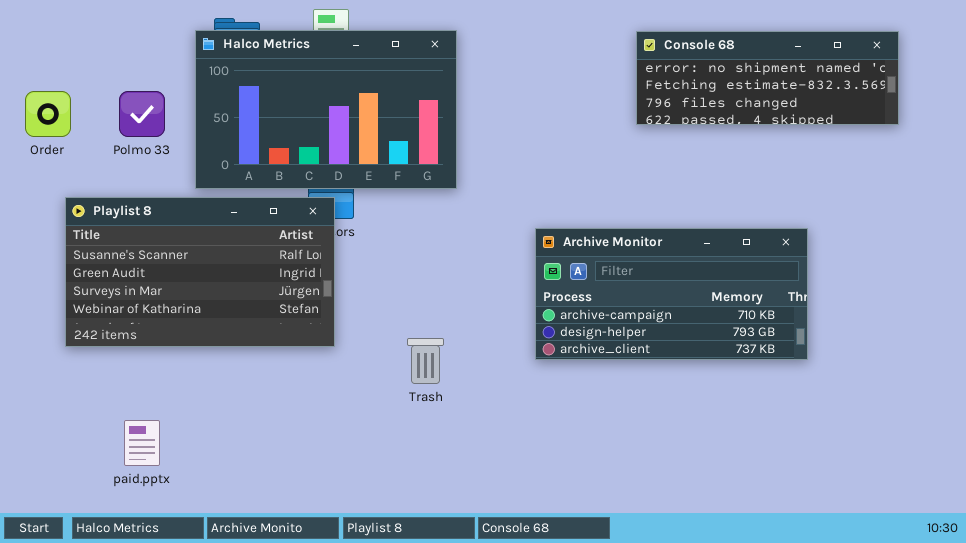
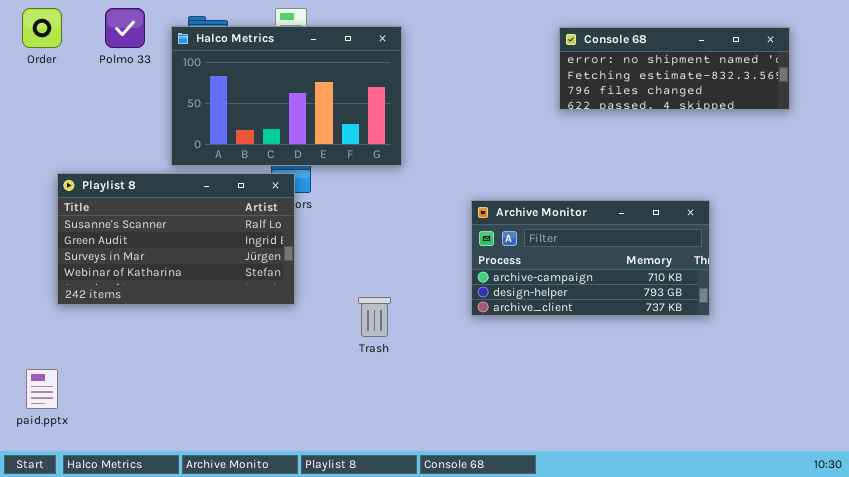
Order: [25,91,71,137] -> [22,8,62,48], moved
Polmo 33: [119,91,165,137] -> [105,8,145,48], moved
paid.pptx: [124,420,160,466] -> [26,369,58,409], moved

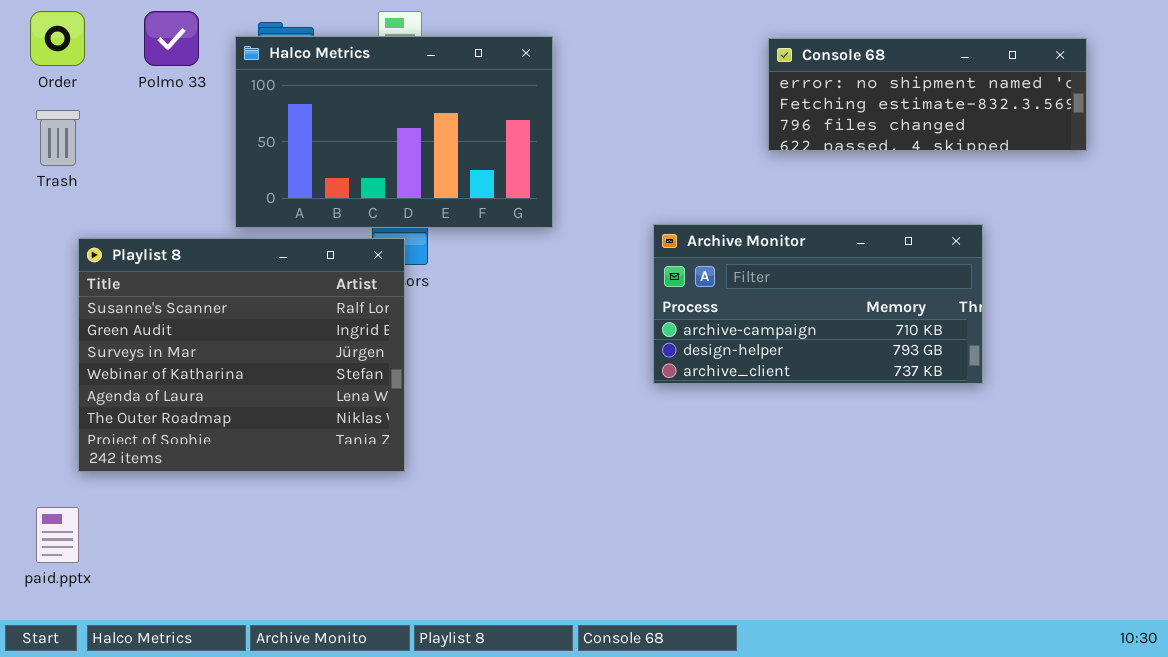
Playlist 8: [57,173,295,305] -> [78,238,405,472], resized
Archive Monitor: [471,200,710,316] -> [653,224,983,384], moved
Trash: [358,297,391,337] -> [36,110,80,166], moved

